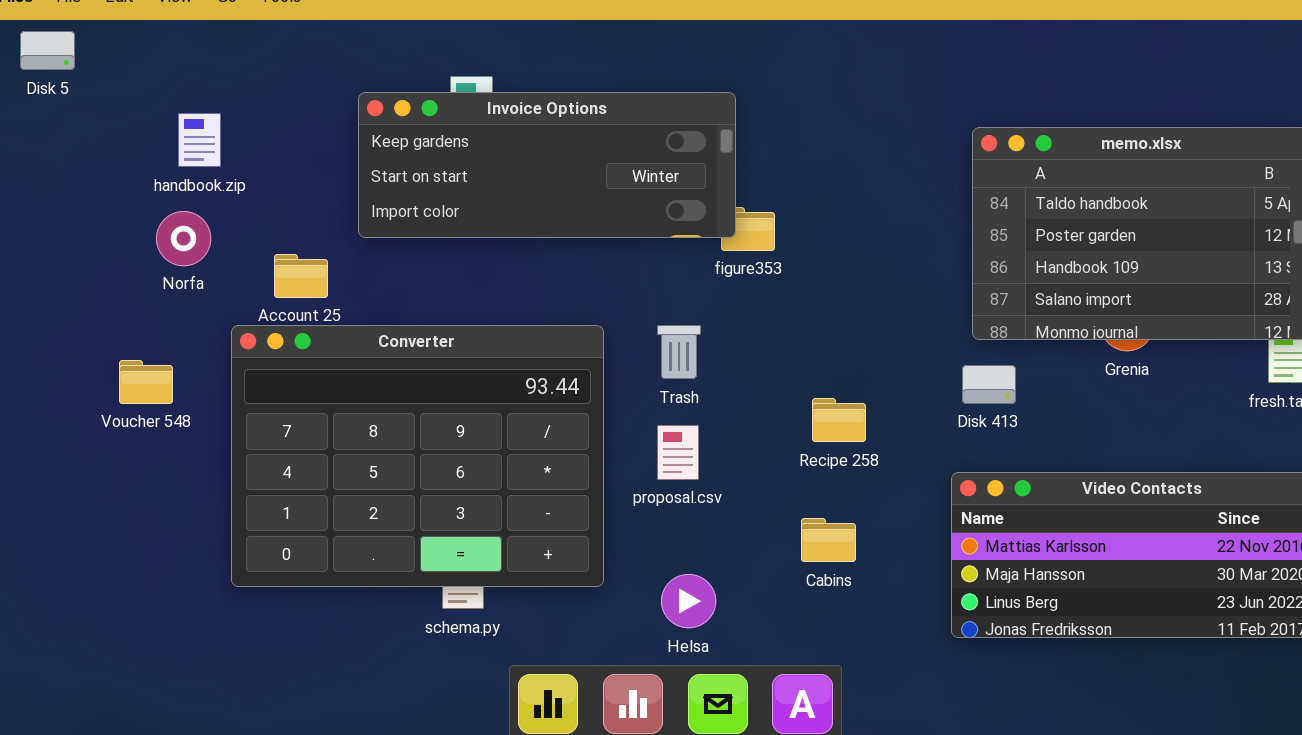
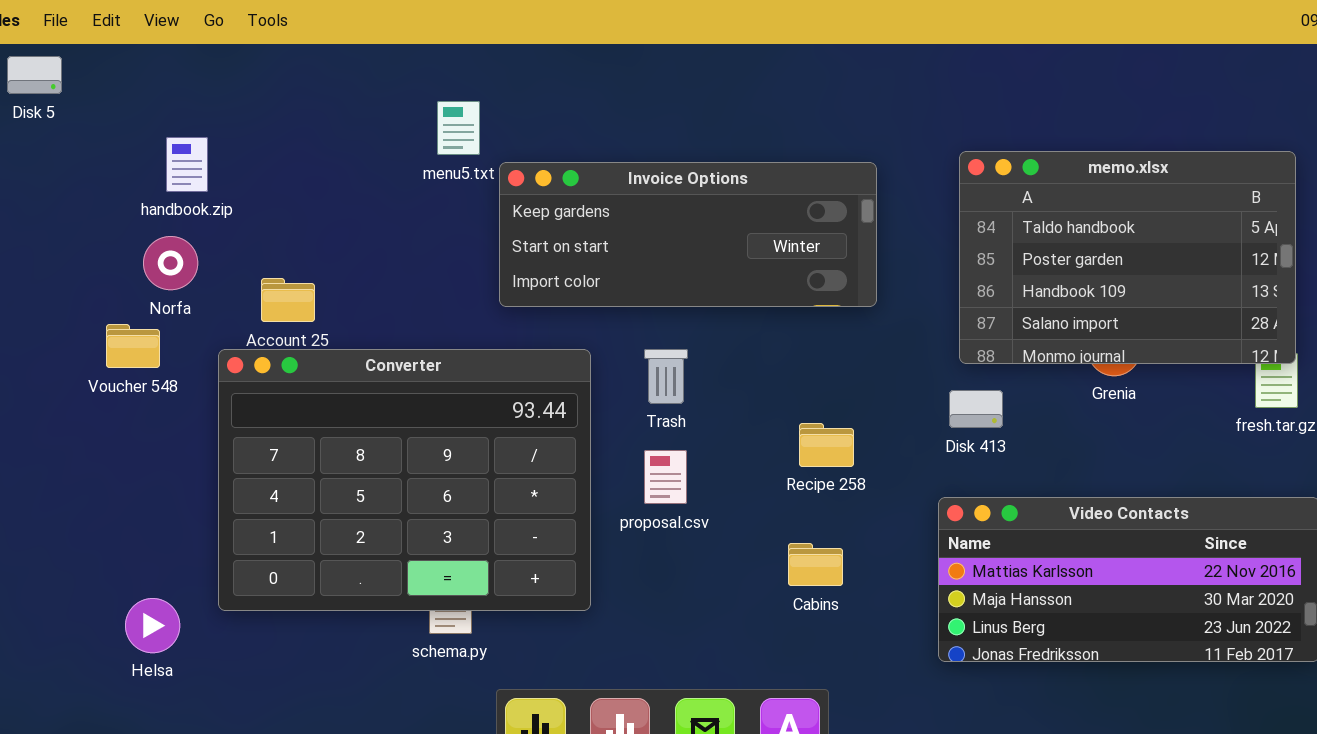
Invoice Options: [358,92,736,238] -> [499,162,877,307], moved
Voucher 548: [119,360,173,404] -> [106,324,160,368], moved
Helsa: [661,574,716,628] -> [125,598,180,653], moved

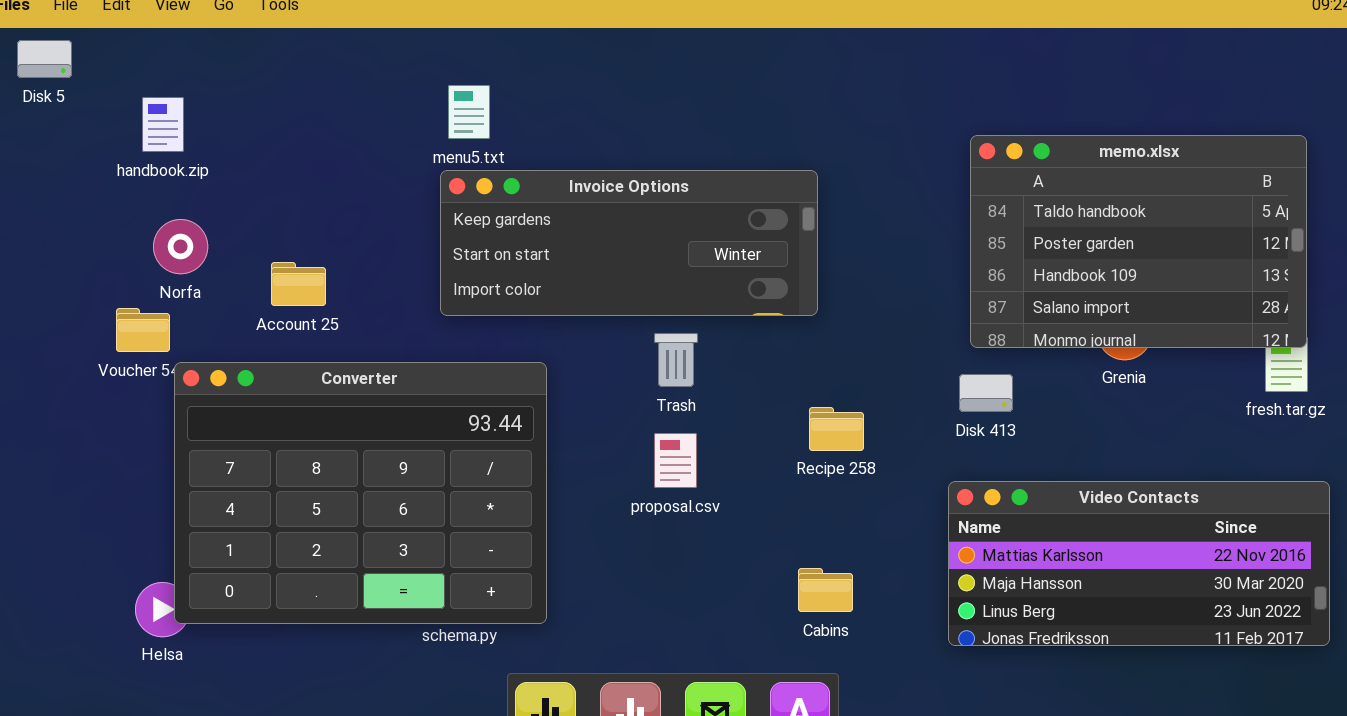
handbook.zip: [166,137,208,192] -> [142,97,184,152], moved
Invoice Options: [499,162,877,307] -> [440,170,818,316], moved
Converter: [218,349,591,611] -> [174,362,547,624], moved
Cabins: [788,543,843,586] -> [798,568,853,612], moved

